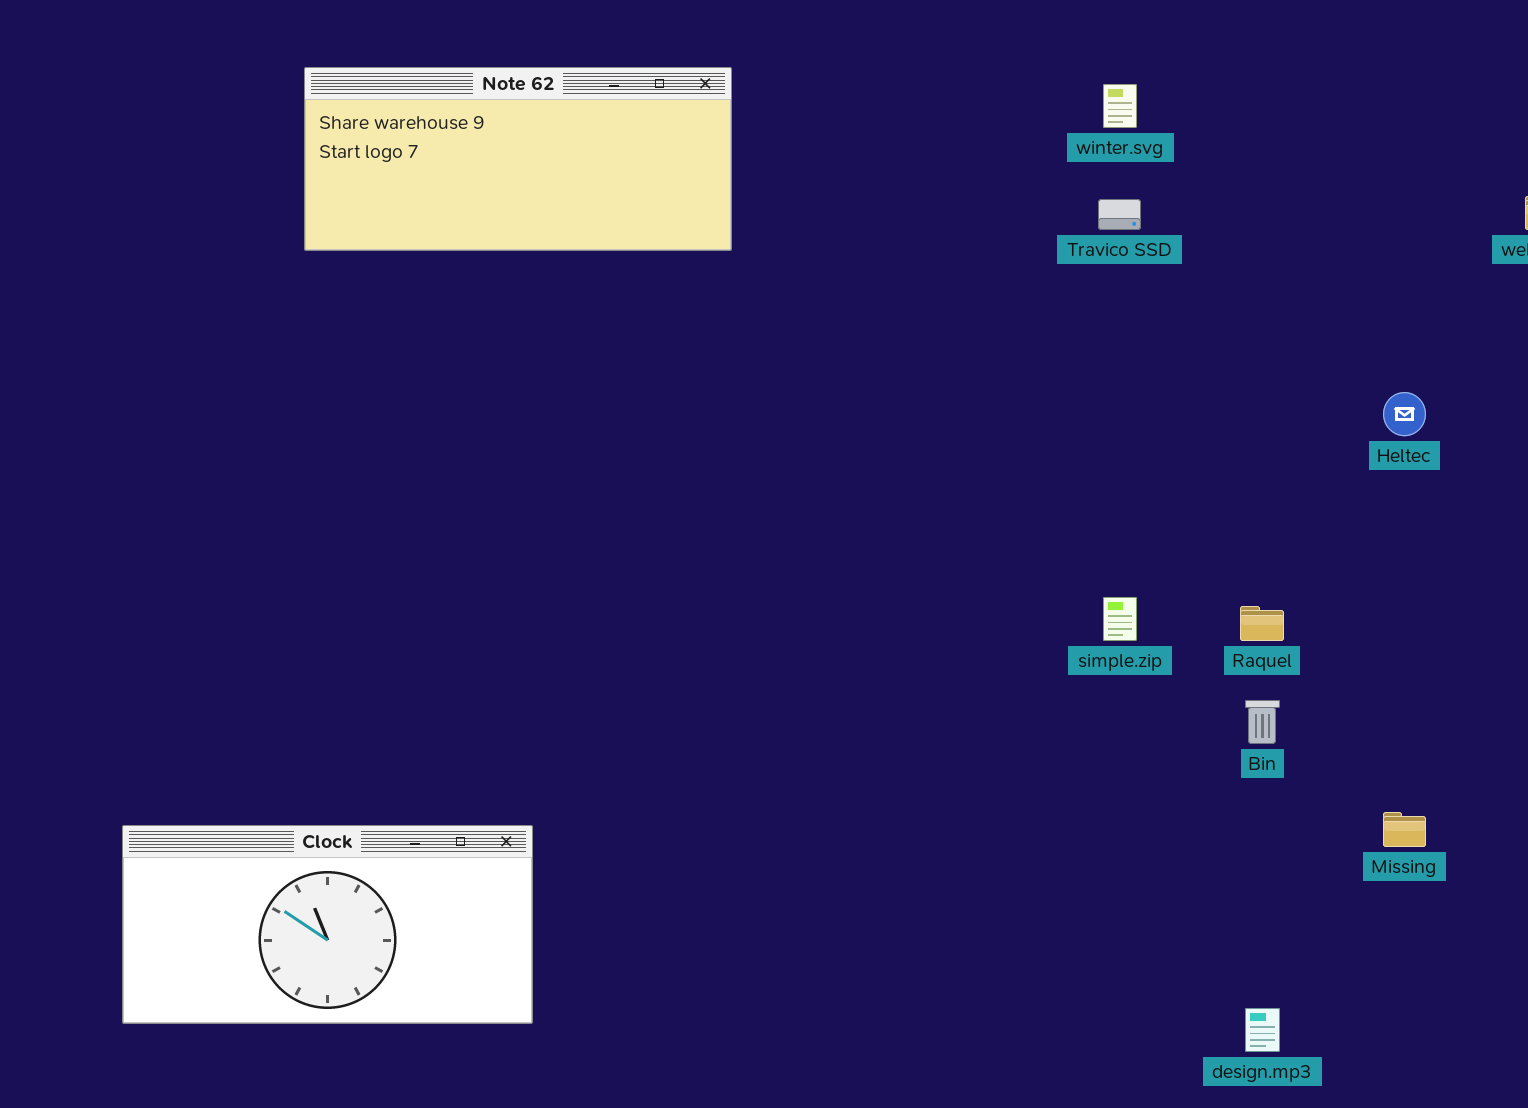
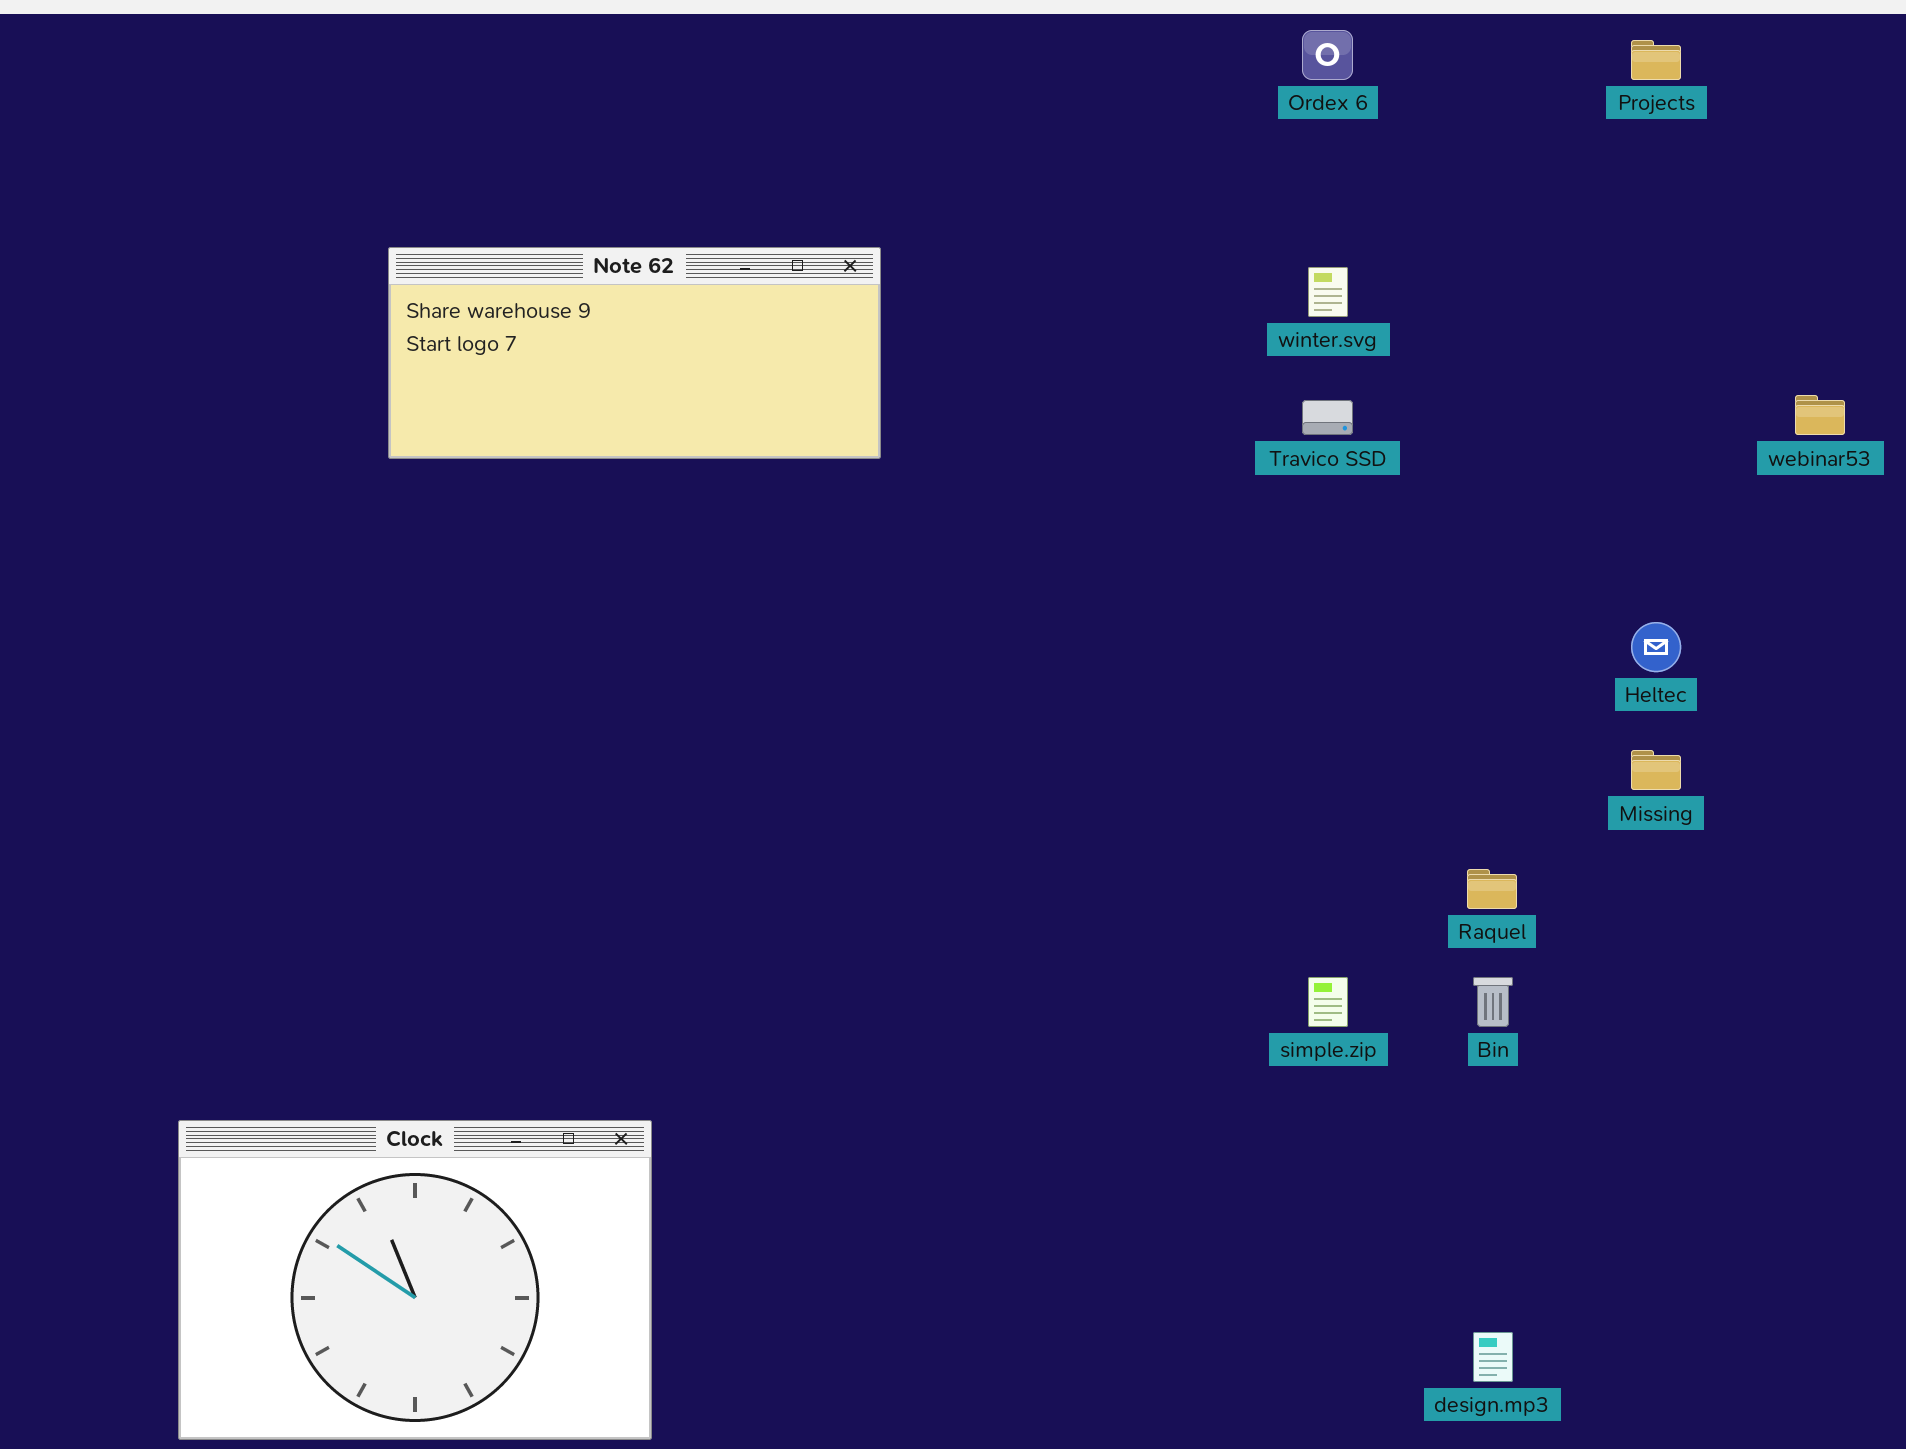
simple.zip: [1103,597,1137,641] -> [1308,977,1348,1027], moved
Missing: [1383,812,1426,847] -> [1631,750,1681,790], moved
Clock: [122,825,533,1024] -> [178,1120,652,1440], resized

